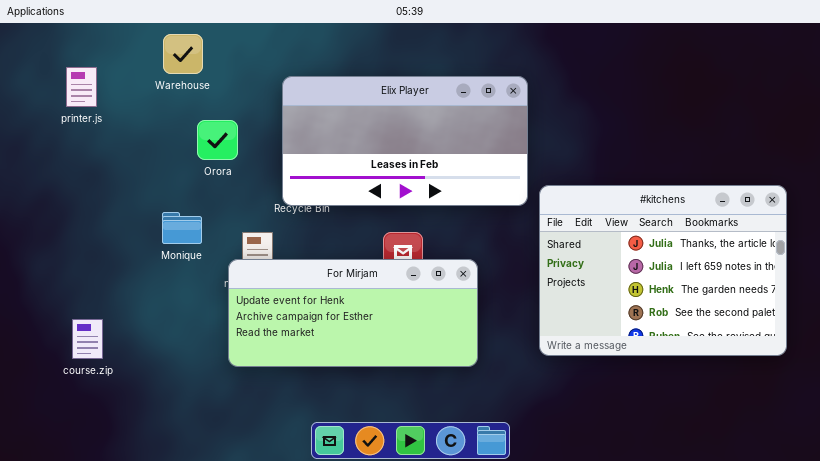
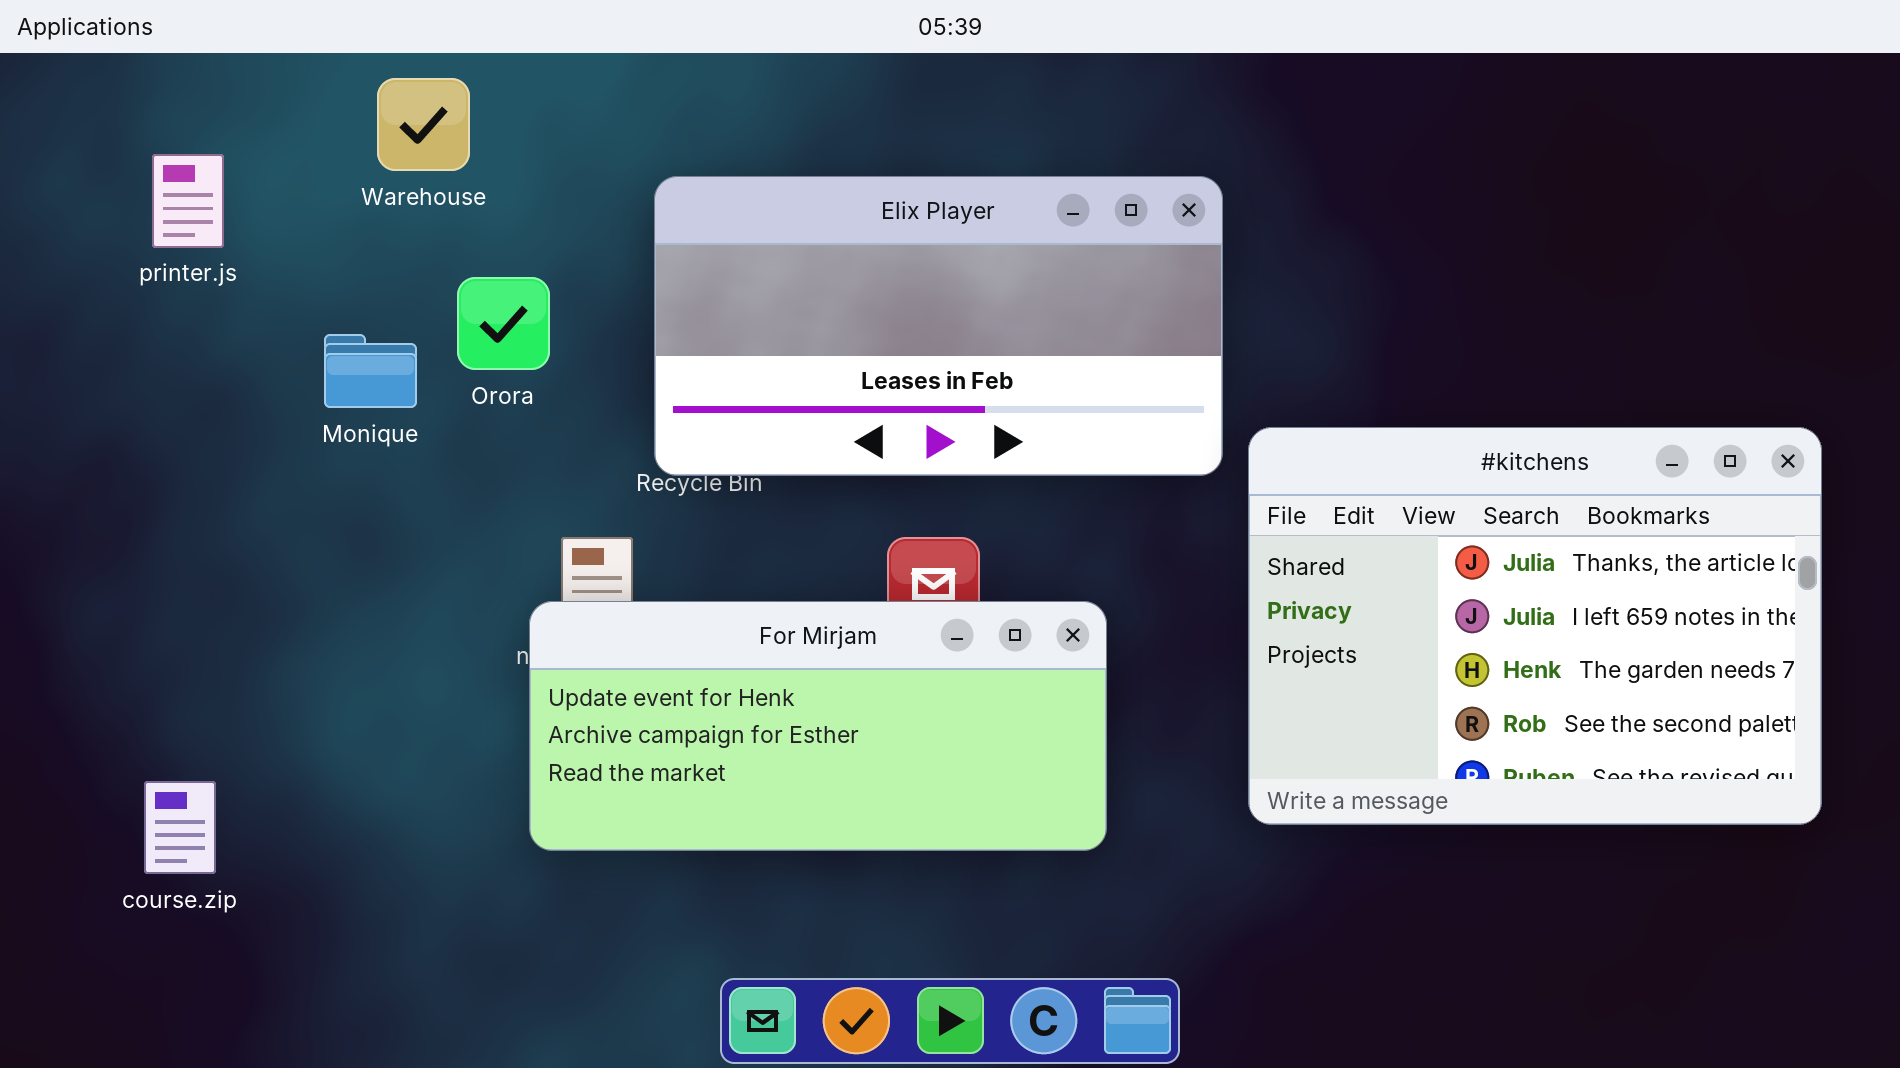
Monique: [162,212,202,244] -> [324,334,417,408], moved
course.zip: [72,319,103,359] -> [144,781,216,874], moved

